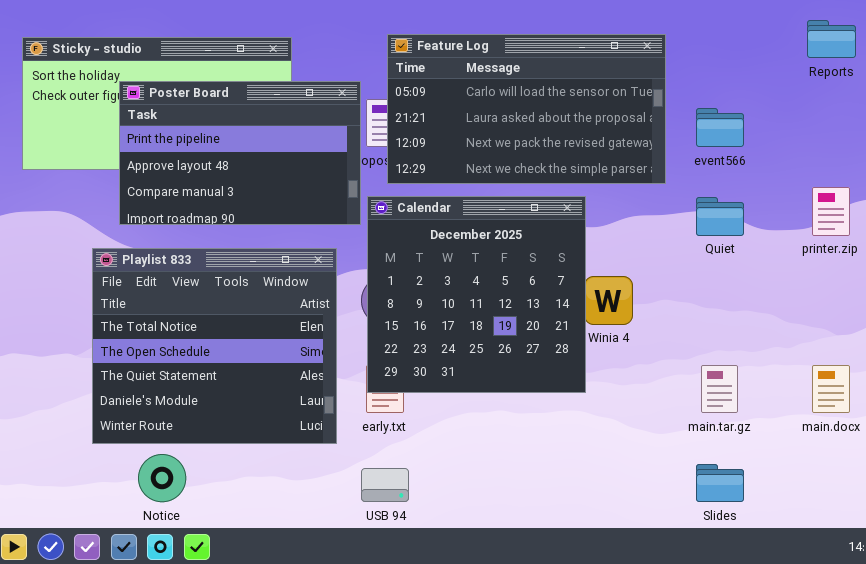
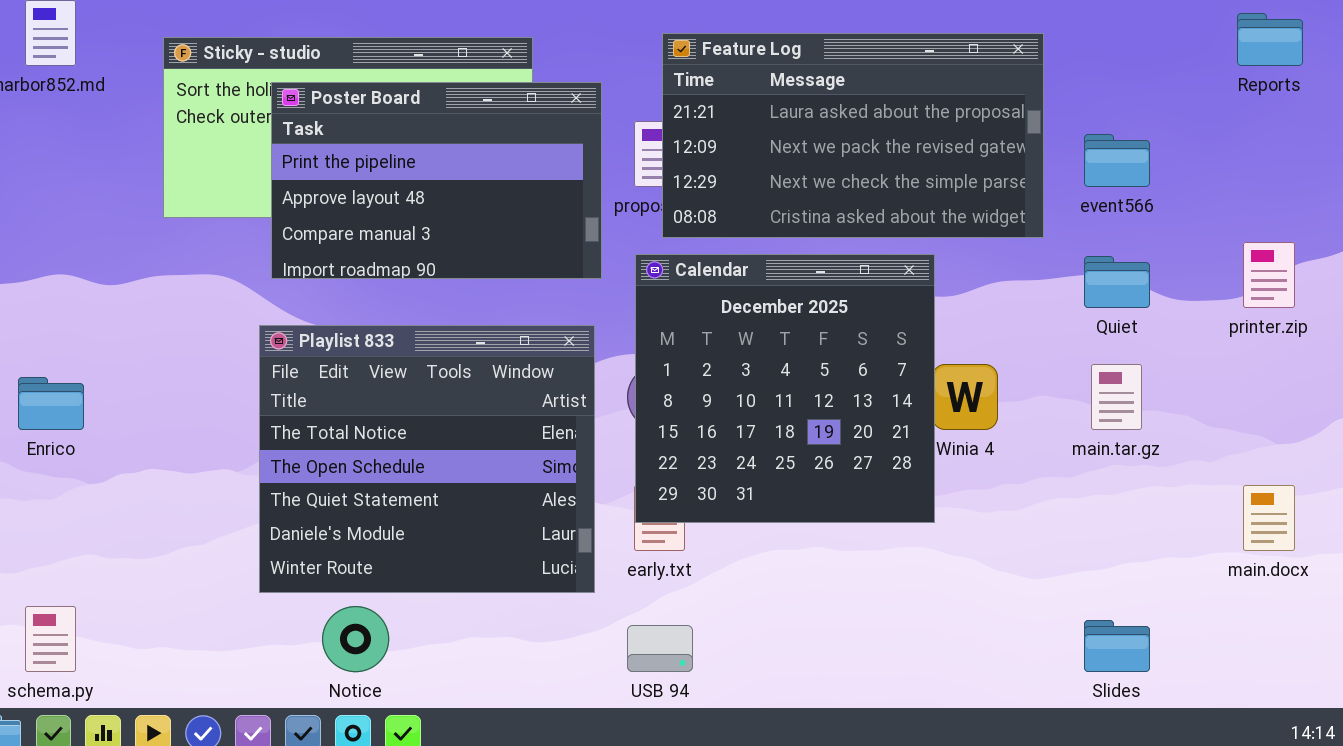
Feature Log: [387,34,666,184] -> [662,33,1044,238], scrolled down 1 row
Poster Board: [119,81,361,225] -> [271,82,602,279], moved
main.tar.gz: [701,365,738,413] -> [1091,364,1142,430], moved

